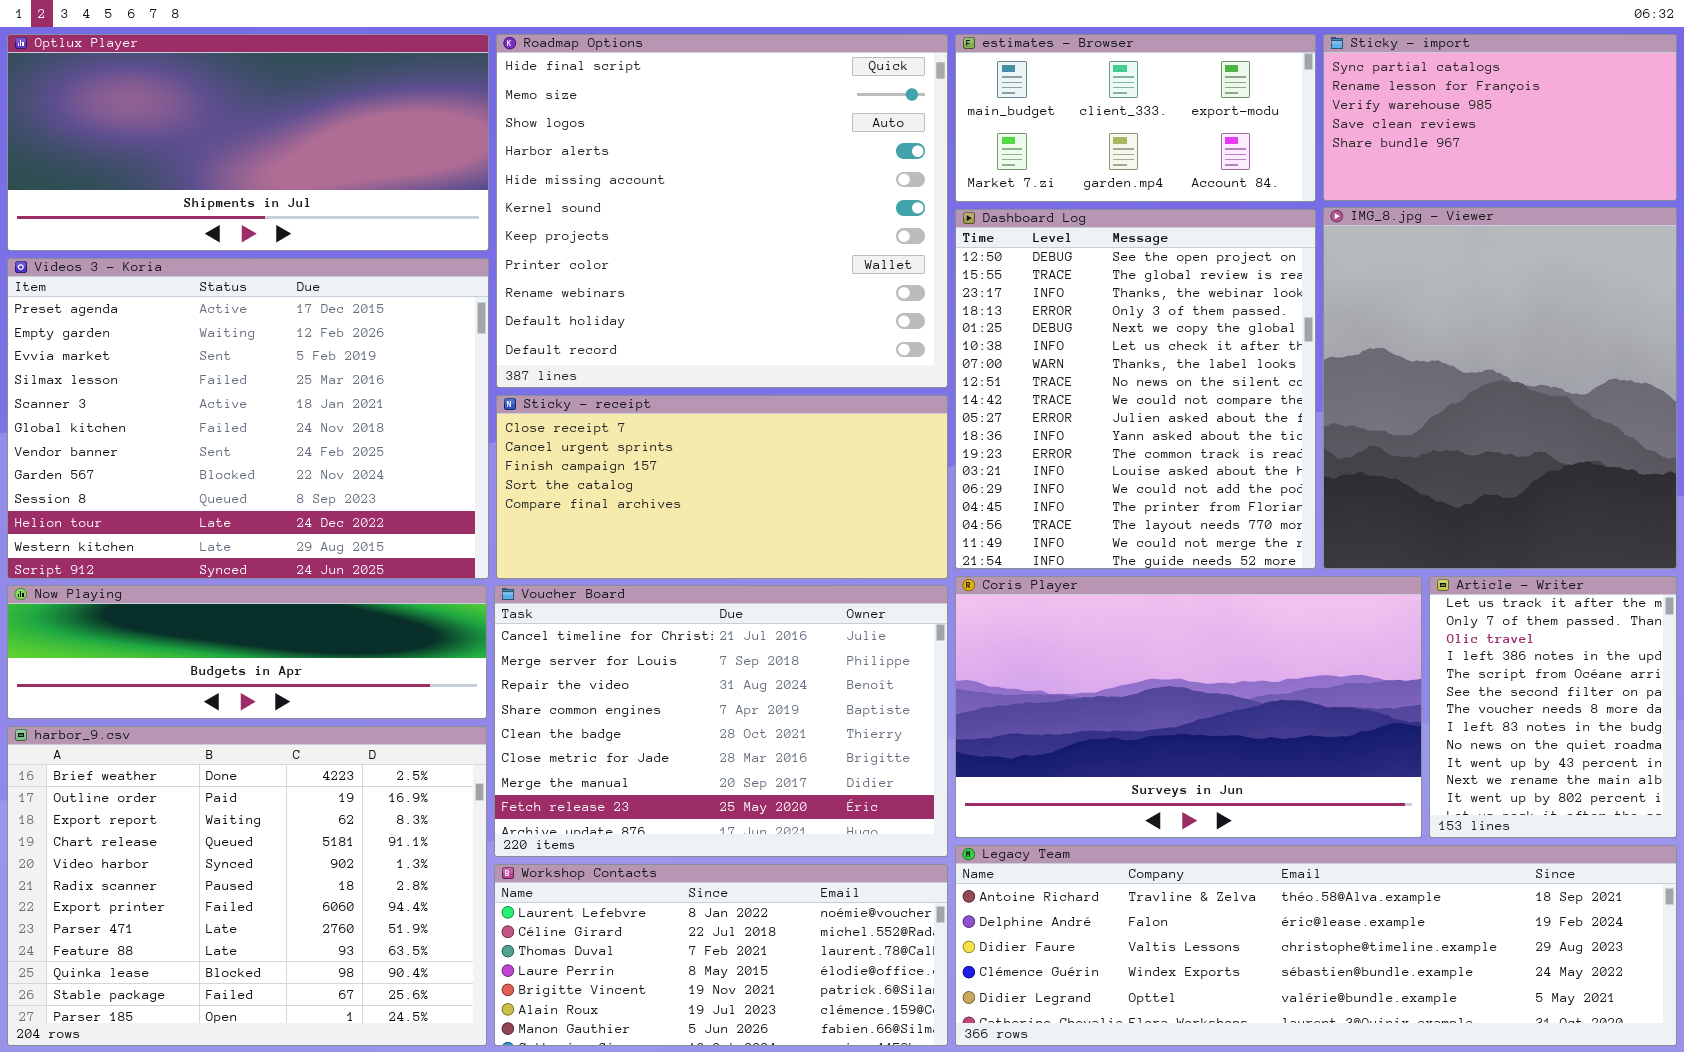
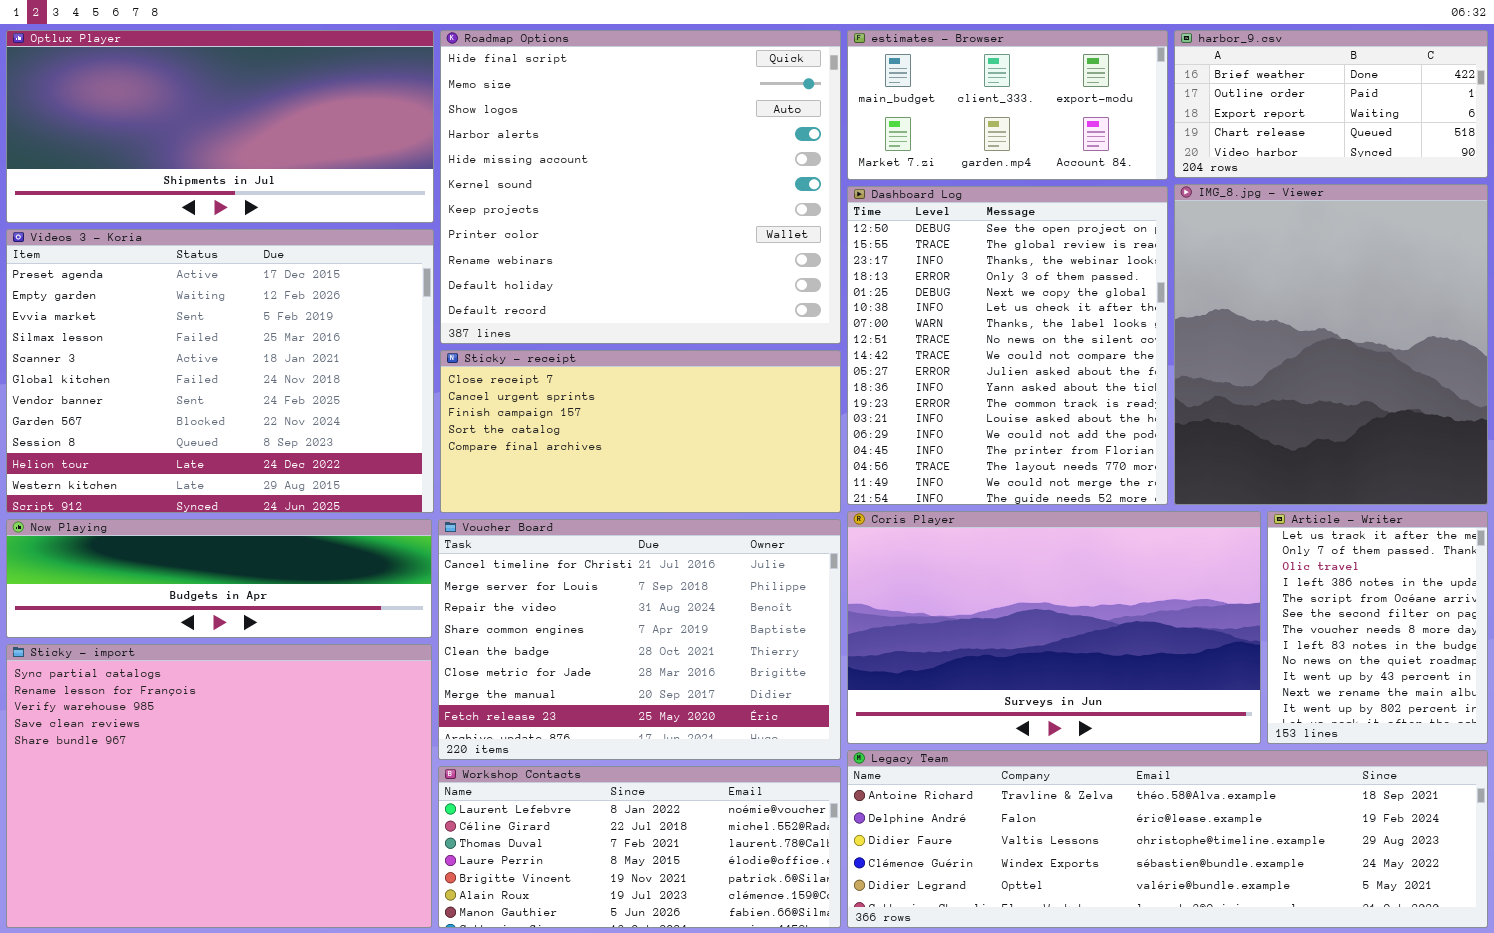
Sticky - import: [1323,34,1677,201] -> [6,644,432,928], moved, resized
harbor_9.csv: [7,726,487,1046] -> [1174,30,1488,178], moved, resized

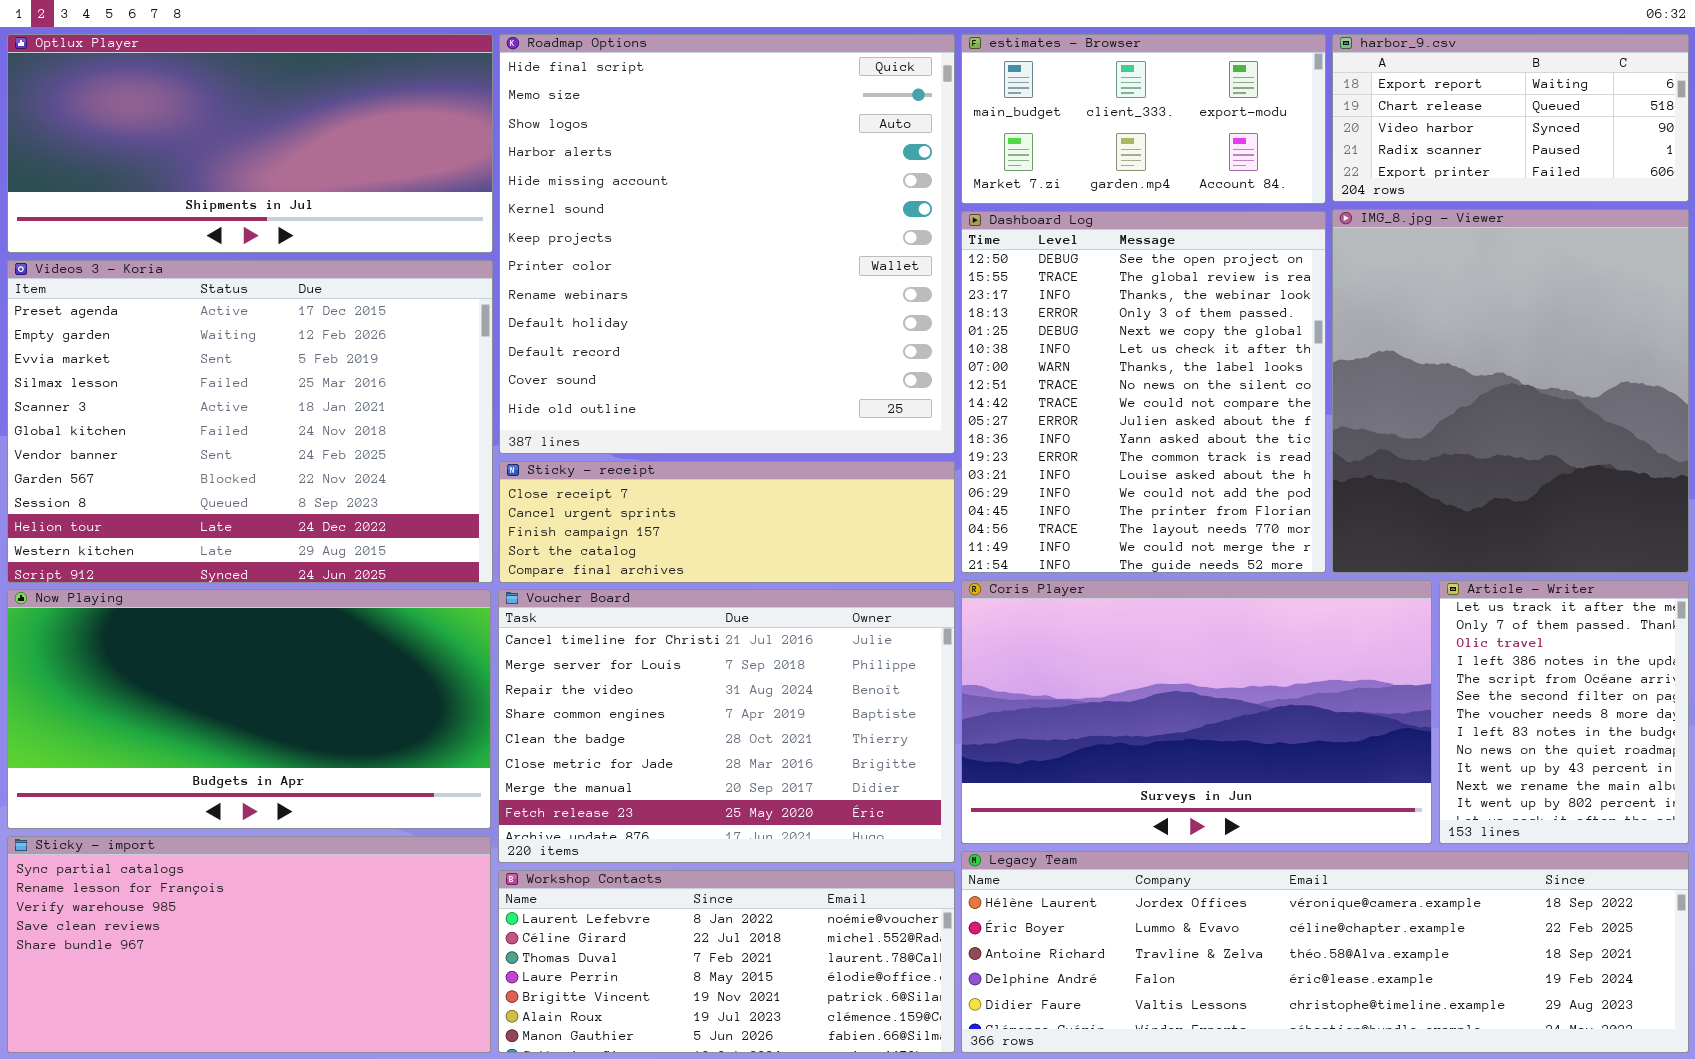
Roadmap Options: [440,30,841,344] -> [499,34,955,454], resized
harbor_9.csv: [1174,30,1488,178] -> [1332,34,1689,202], scrolled down 2 rows
Sticky - receipt: [440,350,841,513] -> [499,461,955,583], resized
Now Playing: [6,519,432,638] -> [7,589,491,829], resized
Sticky - import: [6,644,432,928] -> [7,836,491,1053], resized
Legacy Team: [847,750,1488,928] -> [961,851,1689,1053], scrolled up 2 rows

